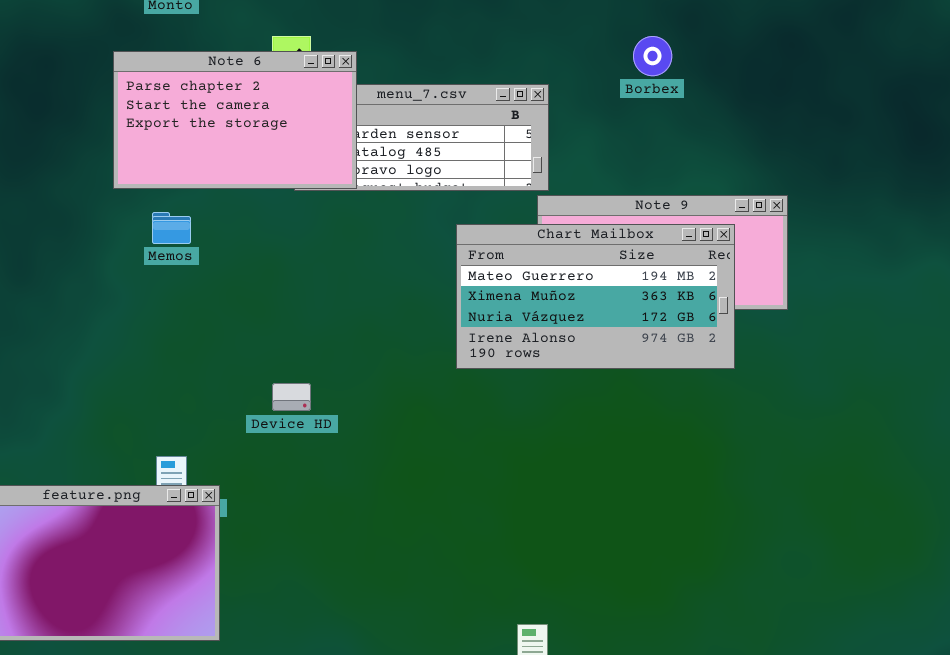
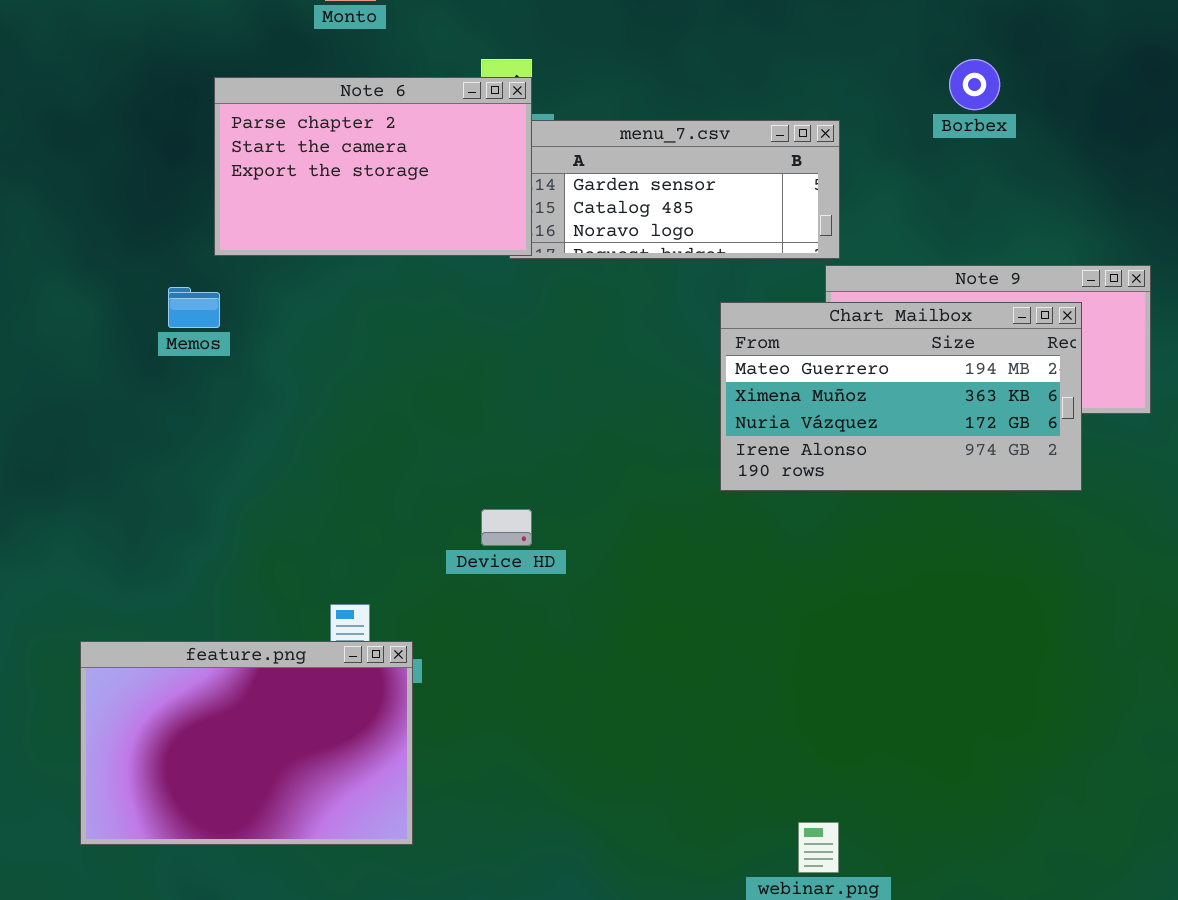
Note 6: [113,51,357,189] -> [214,77,532,256], moved
Memos: [152,212,191,244] -> [168,287,220,328], moved

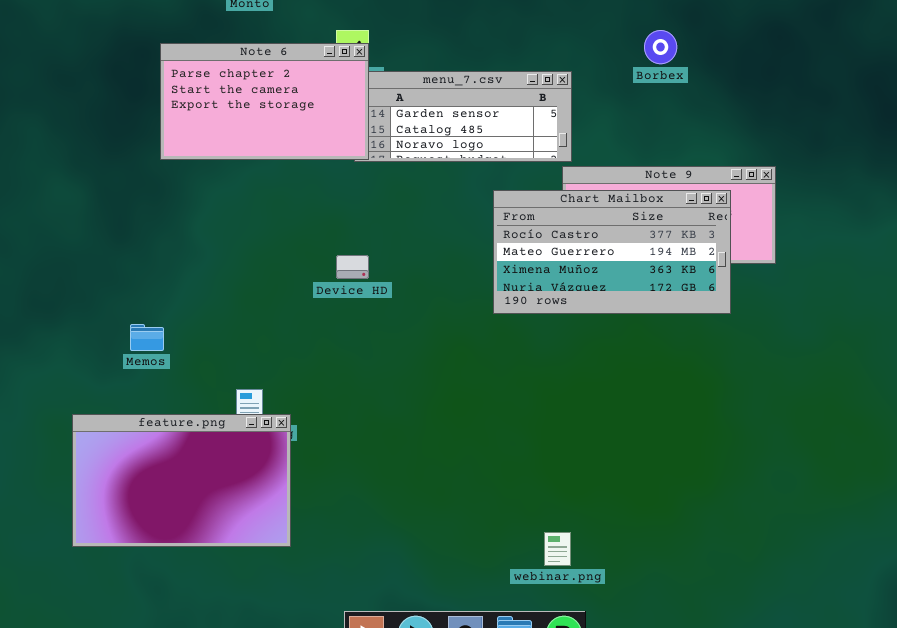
Memos: [168,287,220,328] -> [130,324,164,351], moved
Chart Mailbox: [720,302,1082,491] -> [493,190,731,314], scrolled up 1 row
Device HD: [481,509,532,546] -> [336,255,369,279], moved

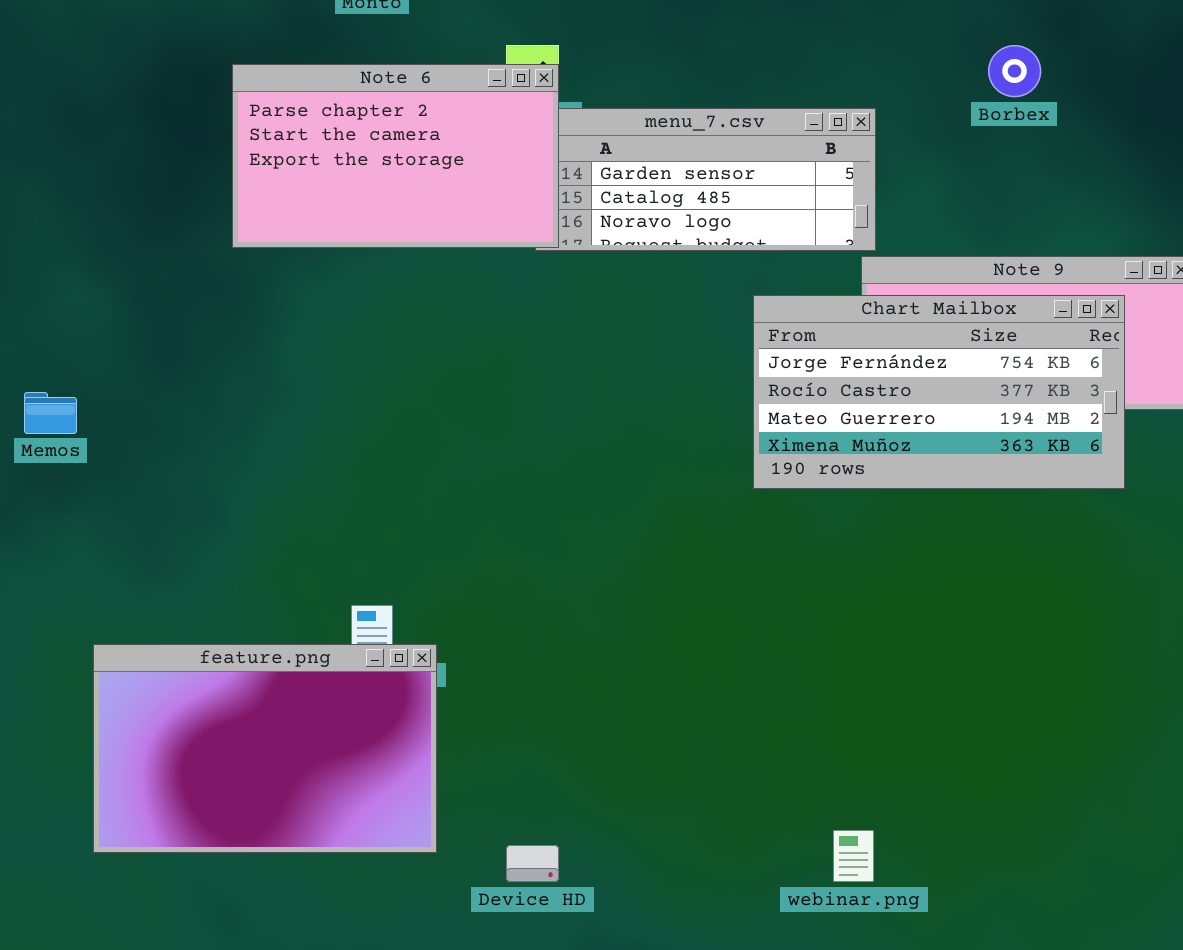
Chart Mailbox: [493,190,731,314] -> [753,295,1125,489], scrolled up 1 row
Device HD: [336,255,369,279] -> [506,845,559,882], moved
Memos: [130,324,164,351] -> [24,392,77,434], moved

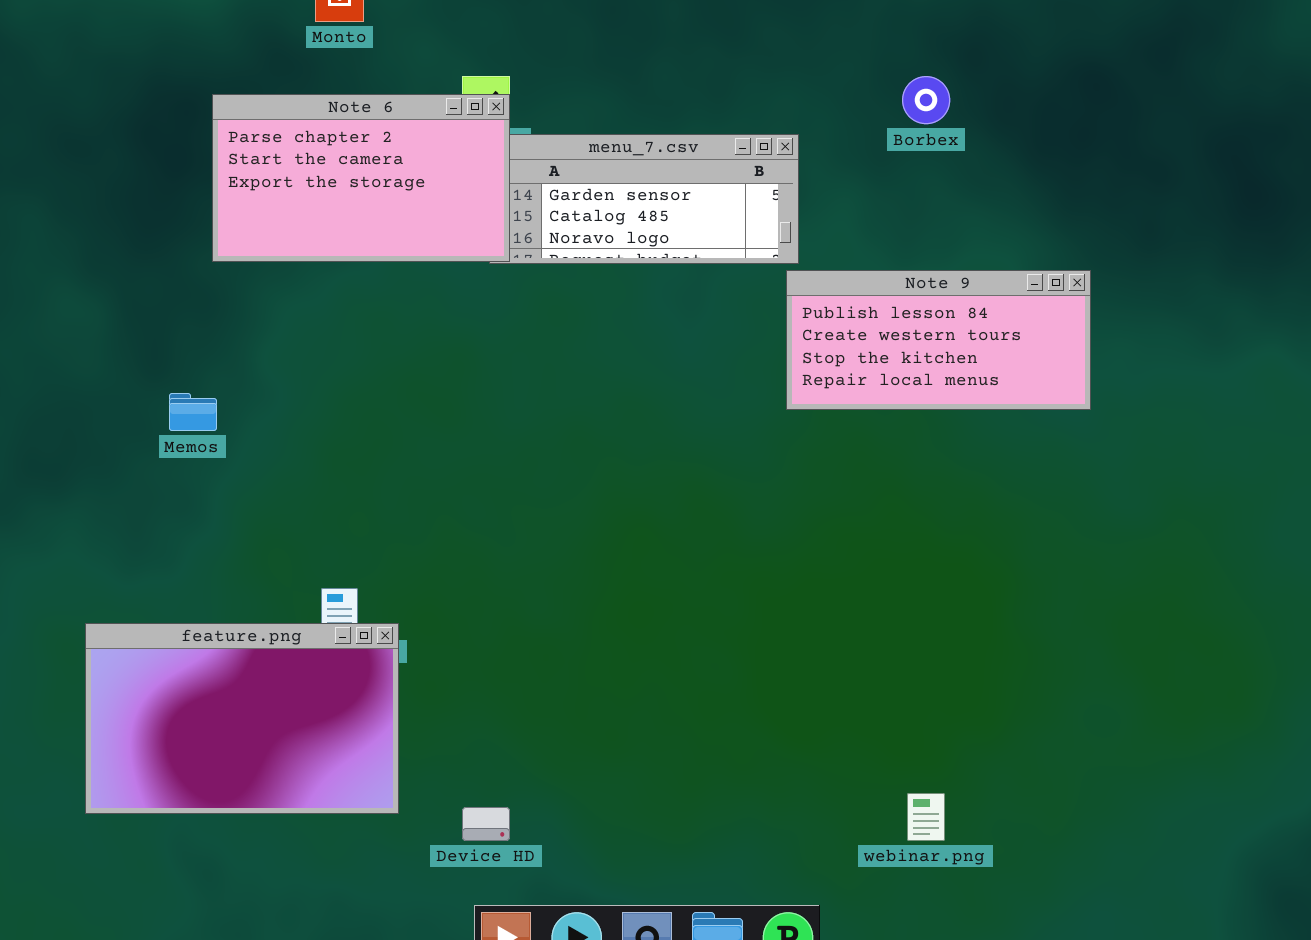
Chart Mailbox: [753,295,1125,489] -> none, closed
Memos: [24,392,77,434] -> [169,393,217,431], moved
webinar.png: [833,830,874,882] -> [907,793,945,841], moved

